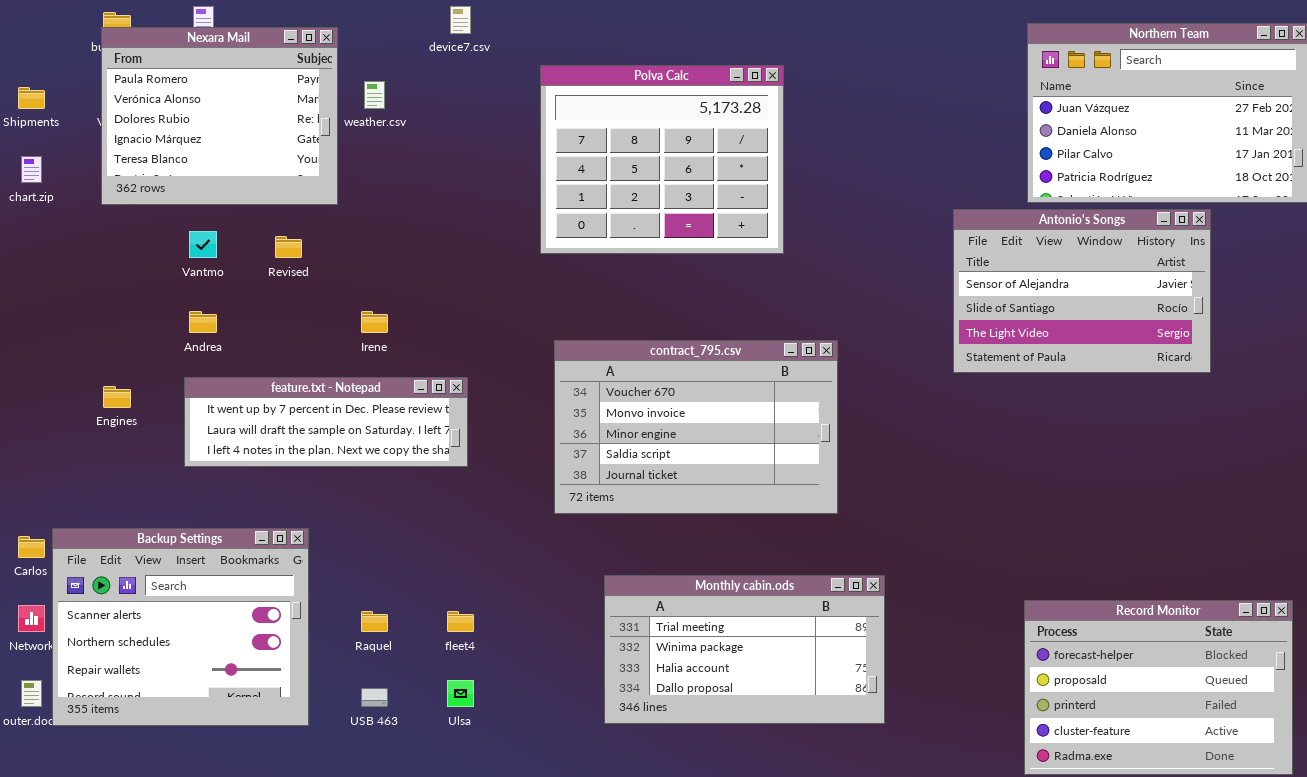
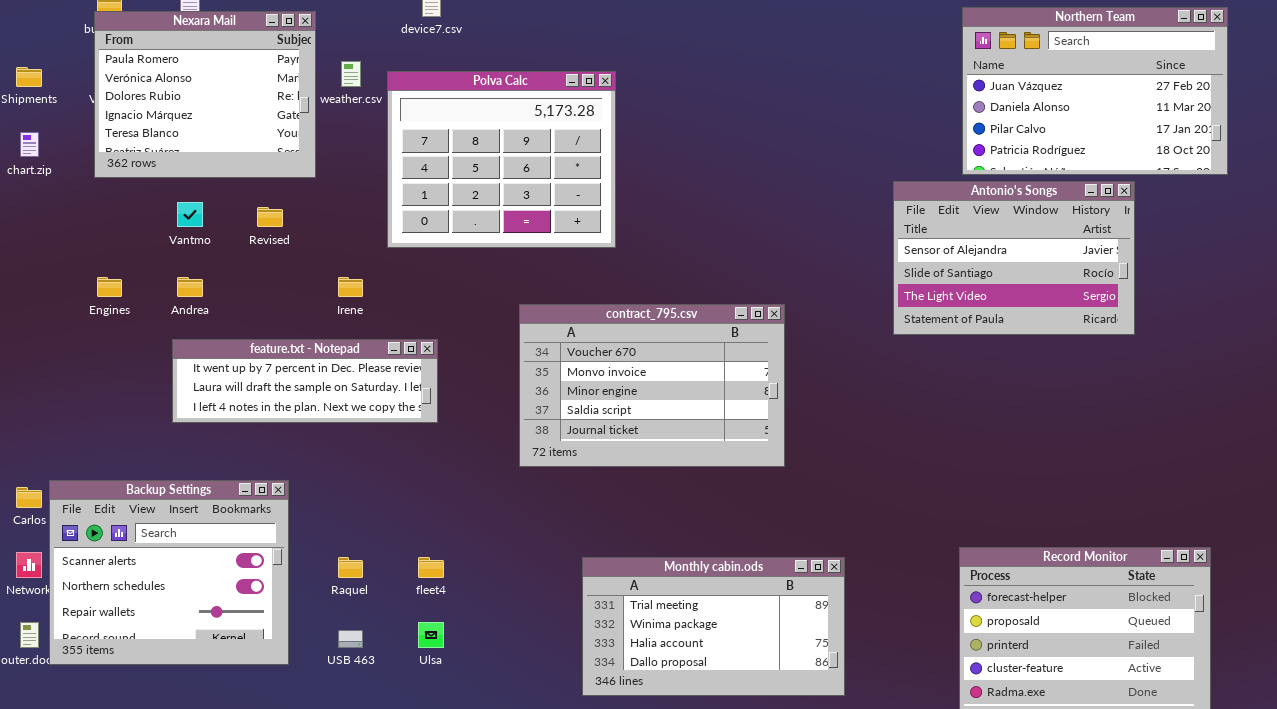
Polva Calc: [540,65,784,254] -> [387,71,616,248], moved
Engines: [103,386,131,408] -> [97,277,122,297], moved
Monthly cabin.ods: [604,575,885,724] -> [582,557,845,696], moved

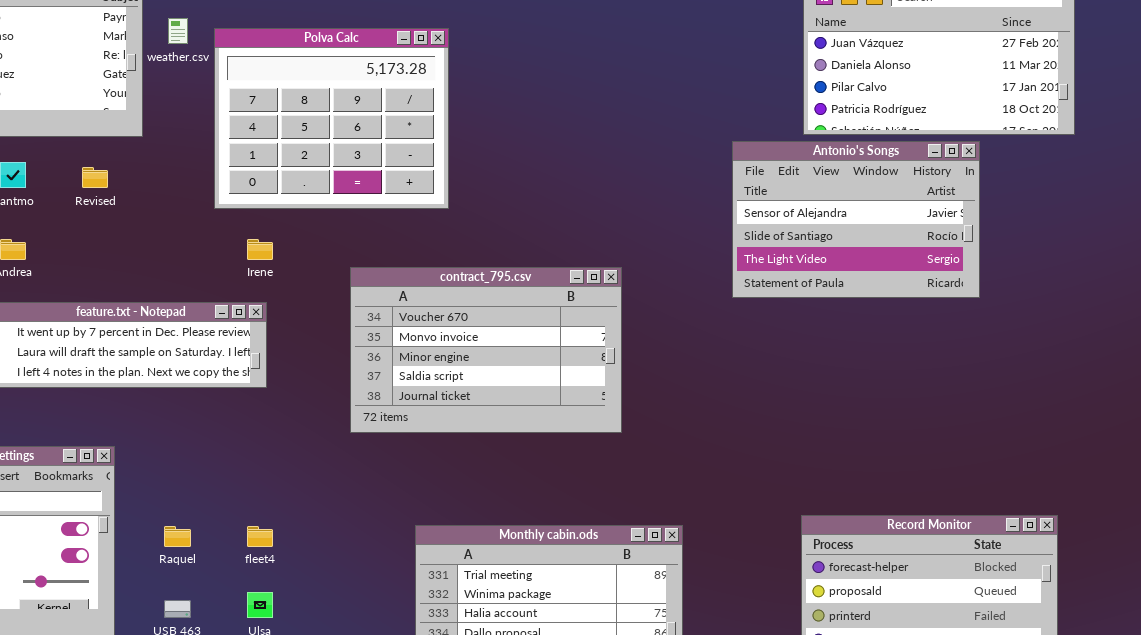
Irene: [338,277,363,297] -> [247,239,273,260], moved

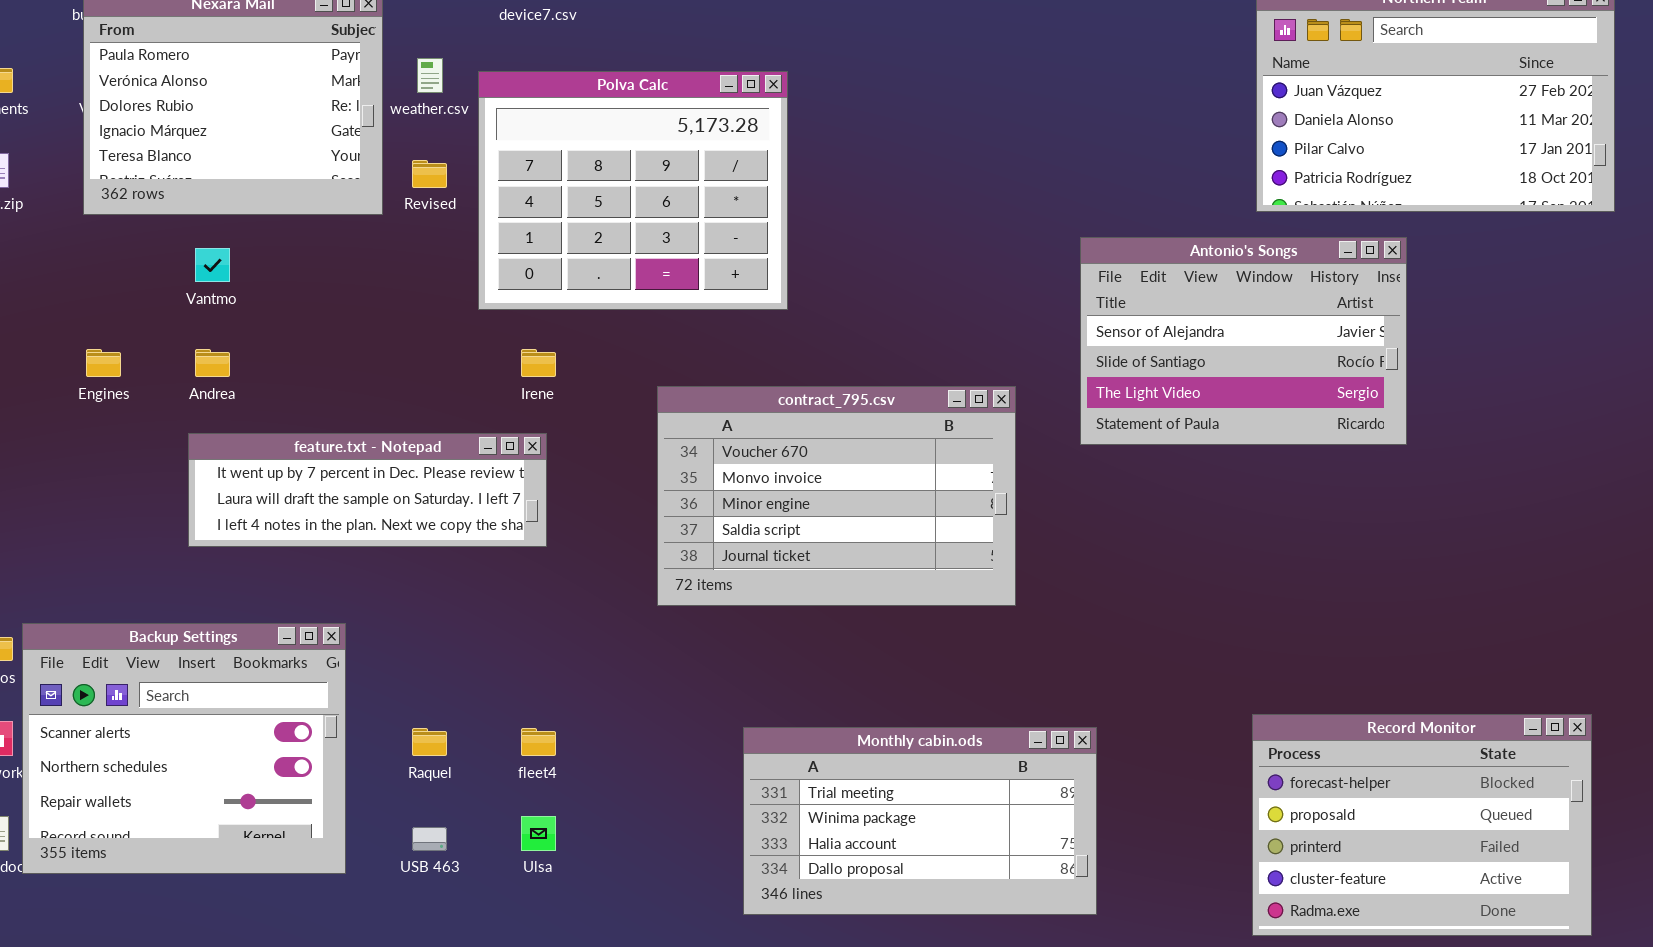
Antonio's Songs: [732,141,980,298] -> [1080,237,1407,445], moved
Revised: [82,167,108,188] -> [412,160,447,188], moved

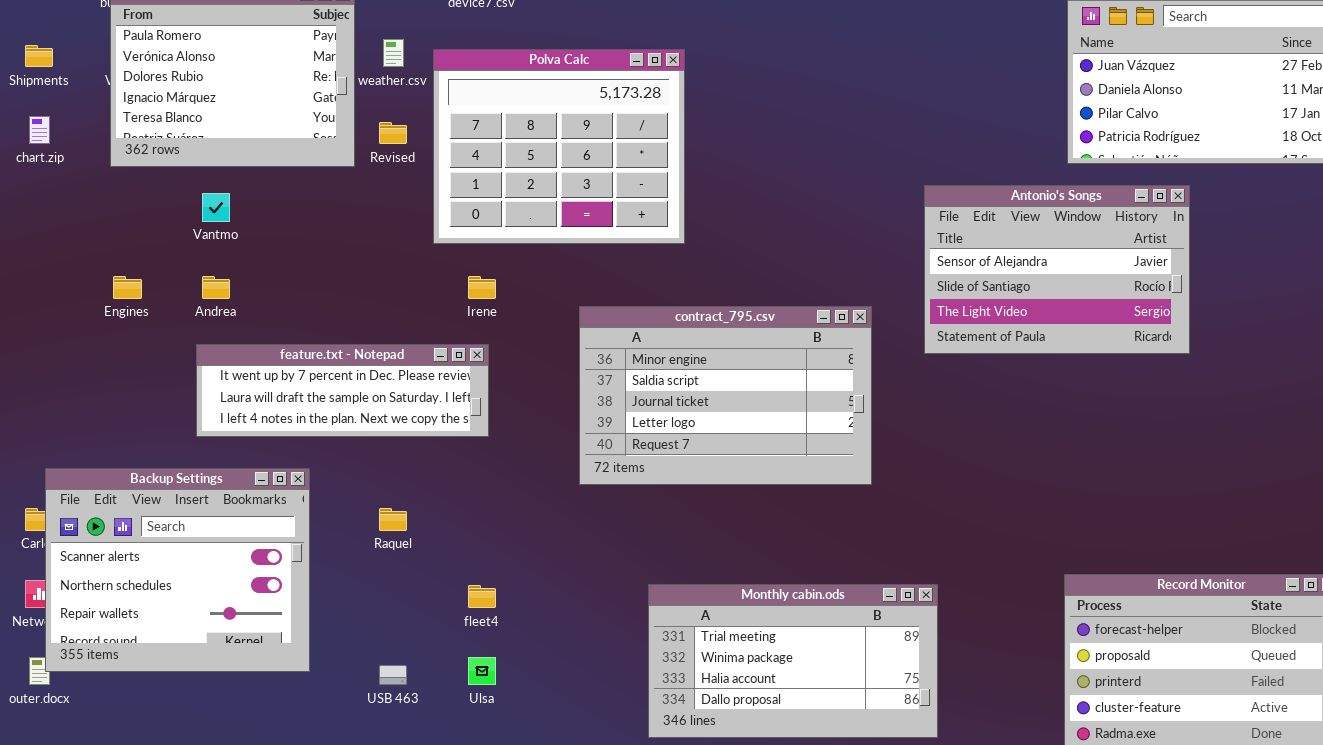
contract_795.csv: [657,386,1016,606] -> [579,306,872,485], scrolled down 2 rows
Backup Settings: [22,623,346,874] -> [45,468,310,672], moved
Raquel: [412,728,447,756] -> [379,508,407,531], moved

